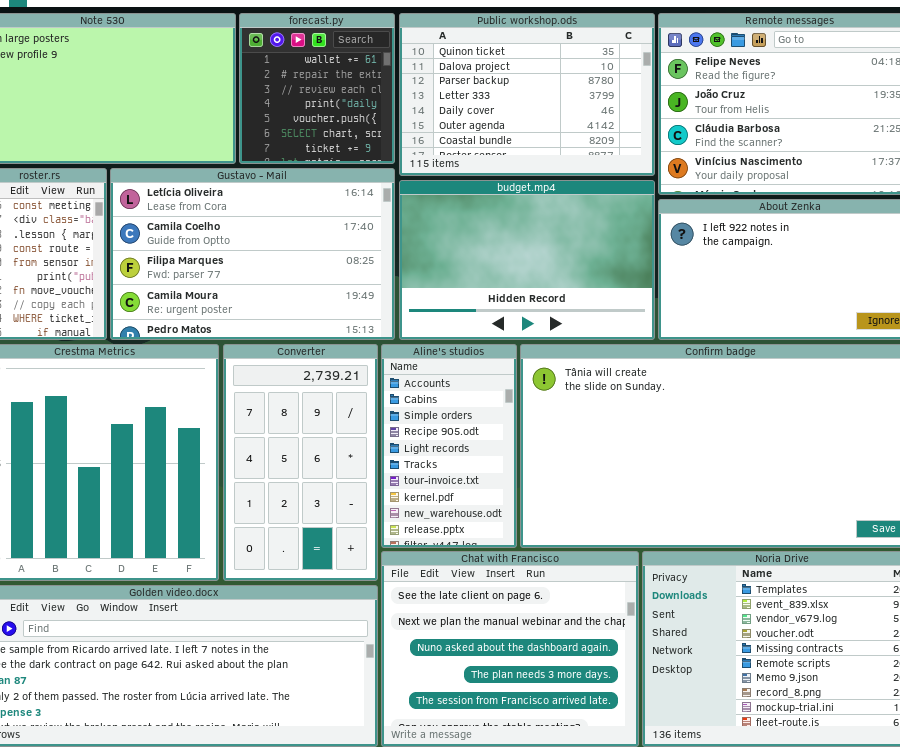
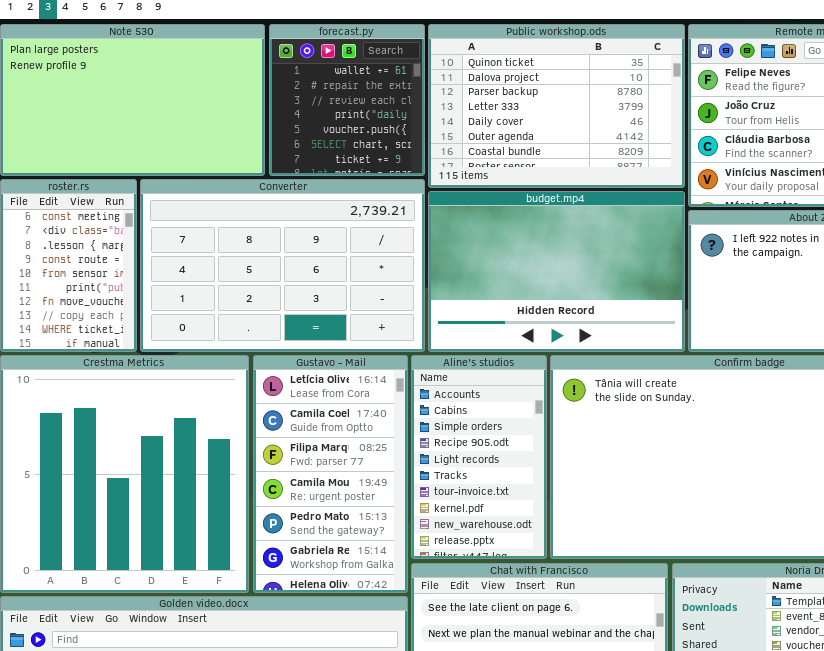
Gustavo - Mail: [110,168,395,340] -> [253,355,408,593], moved, resized
Converter: [223,344,378,581] -> [140,179,425,352], moved, resized

